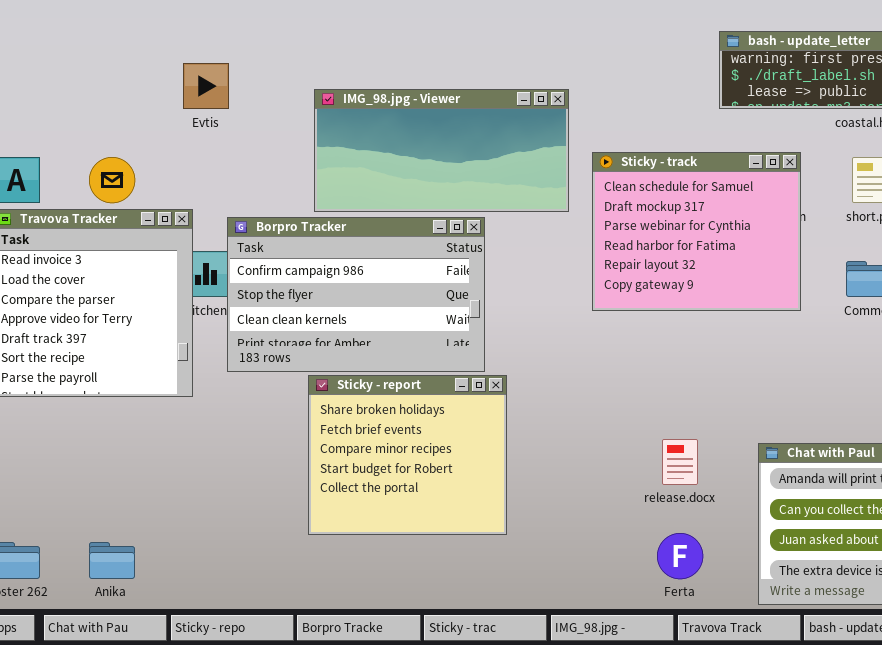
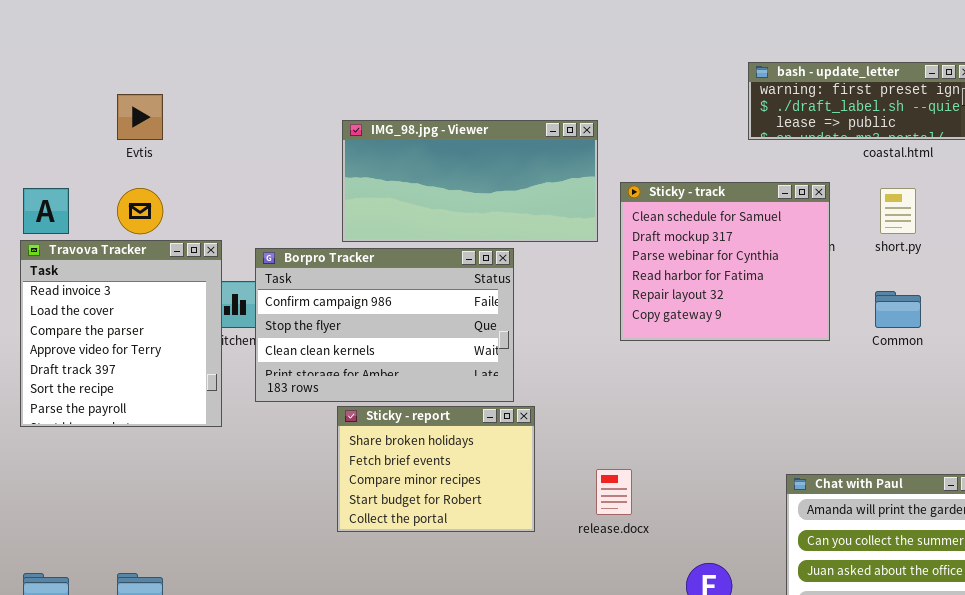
Evtis: [183,63,229,109] -> [117,94,163,140], moved
Sticky - report: [308,375,507,535] -> [337,406,535,532], resized
release.docx: [662,439,698,485] -> [596,469,632,515], moved

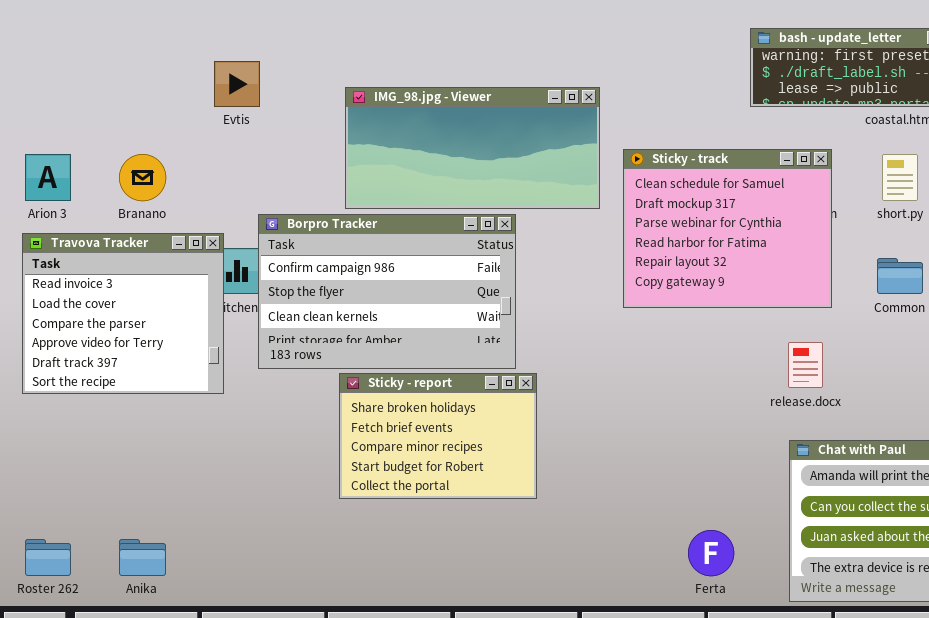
Evtis: [117,94,163,140] -> [214,61,260,107], moved
Travova Tracker: [20,240,222,427] -> [22,233,224,394], resized
release.docx: [596,469,632,515] -> [788,342,823,388], moved

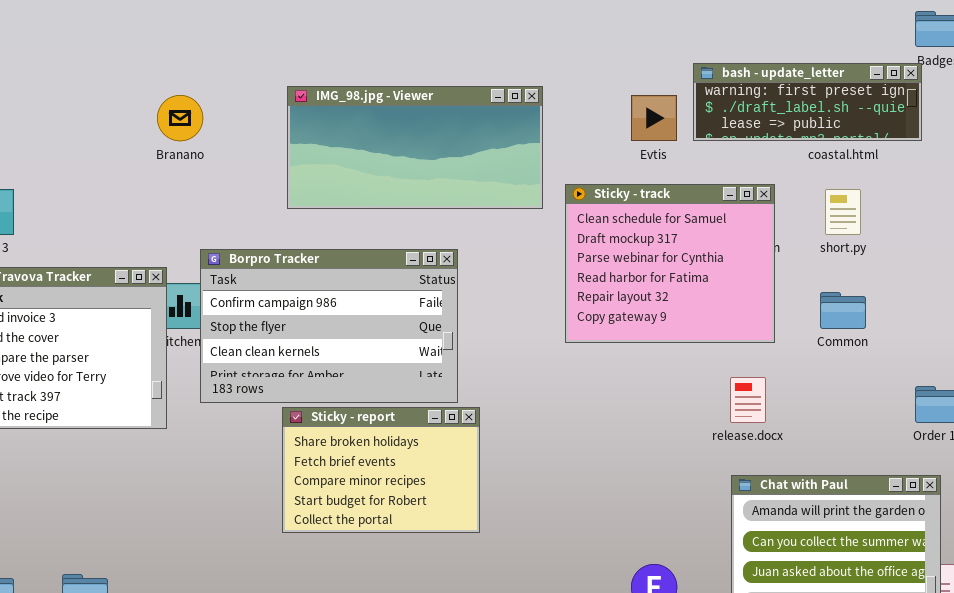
Evtis: [214,61,260,107] -> [631,95,677,141], moved
IMG_98.jpg - Viewer: [345,87,600,209] -> [287,86,543,209], moved
Branano: [119,154,166,201] -> [157,95,203,141], moved

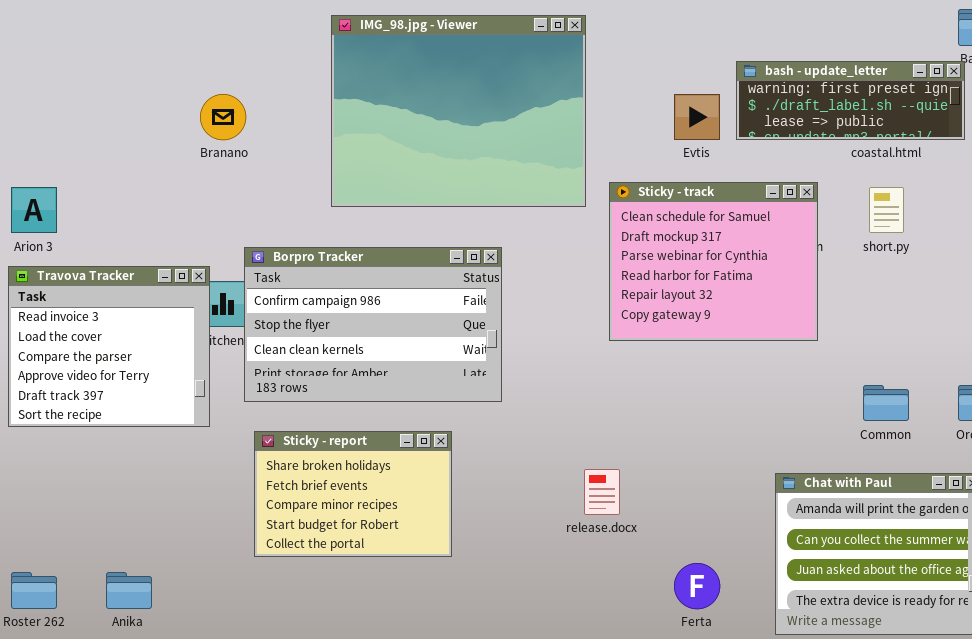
IMG_98.jpg - Viewer: [287,86,543,209] -> [331,15,586,207], resized
Common: [820,292,866,329] -> [863,385,909,421], moved
release.docx: [730,377,766,423] -> [584,469,620,515], moved
Sticky - report: [282,407,480,533] -> [254,431,452,557], moved

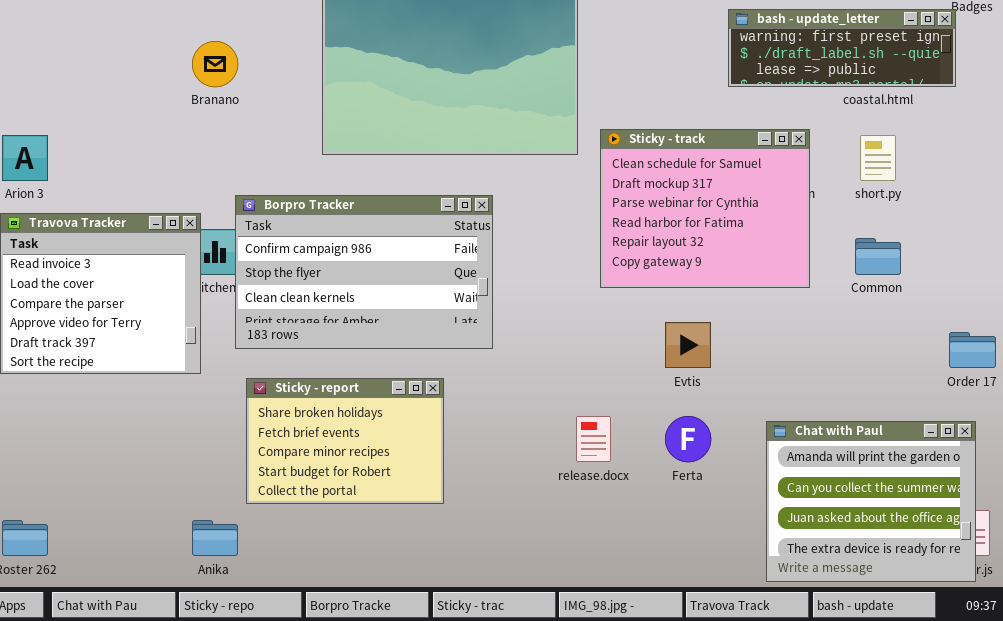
Evtis: [674,94,720,140] -> [665,322,711,368], moved
Common: [863,385,909,421] -> [855,238,901,275], moved
Ferta: [674,563,720,609] -> [665,416,711,462], moved
Anika: [106,572,152,609] -> [192,520,238,556], moved

